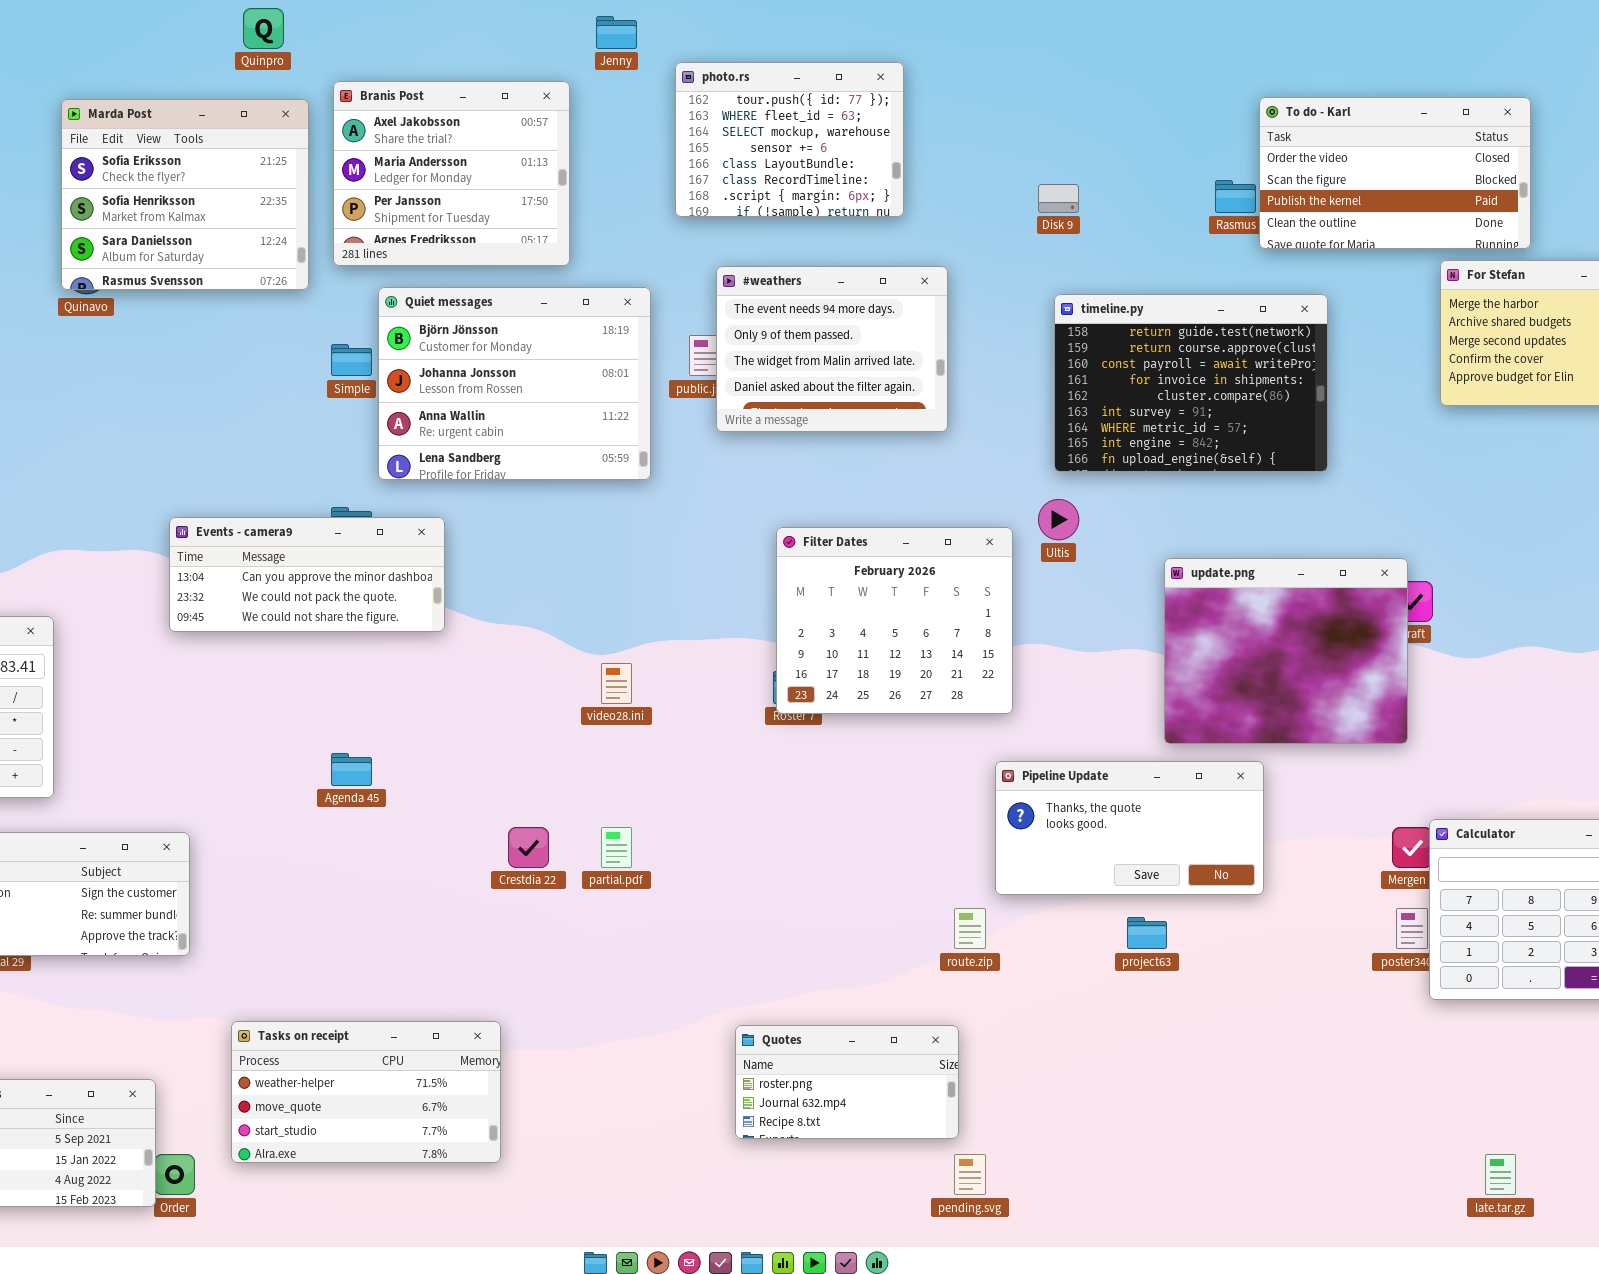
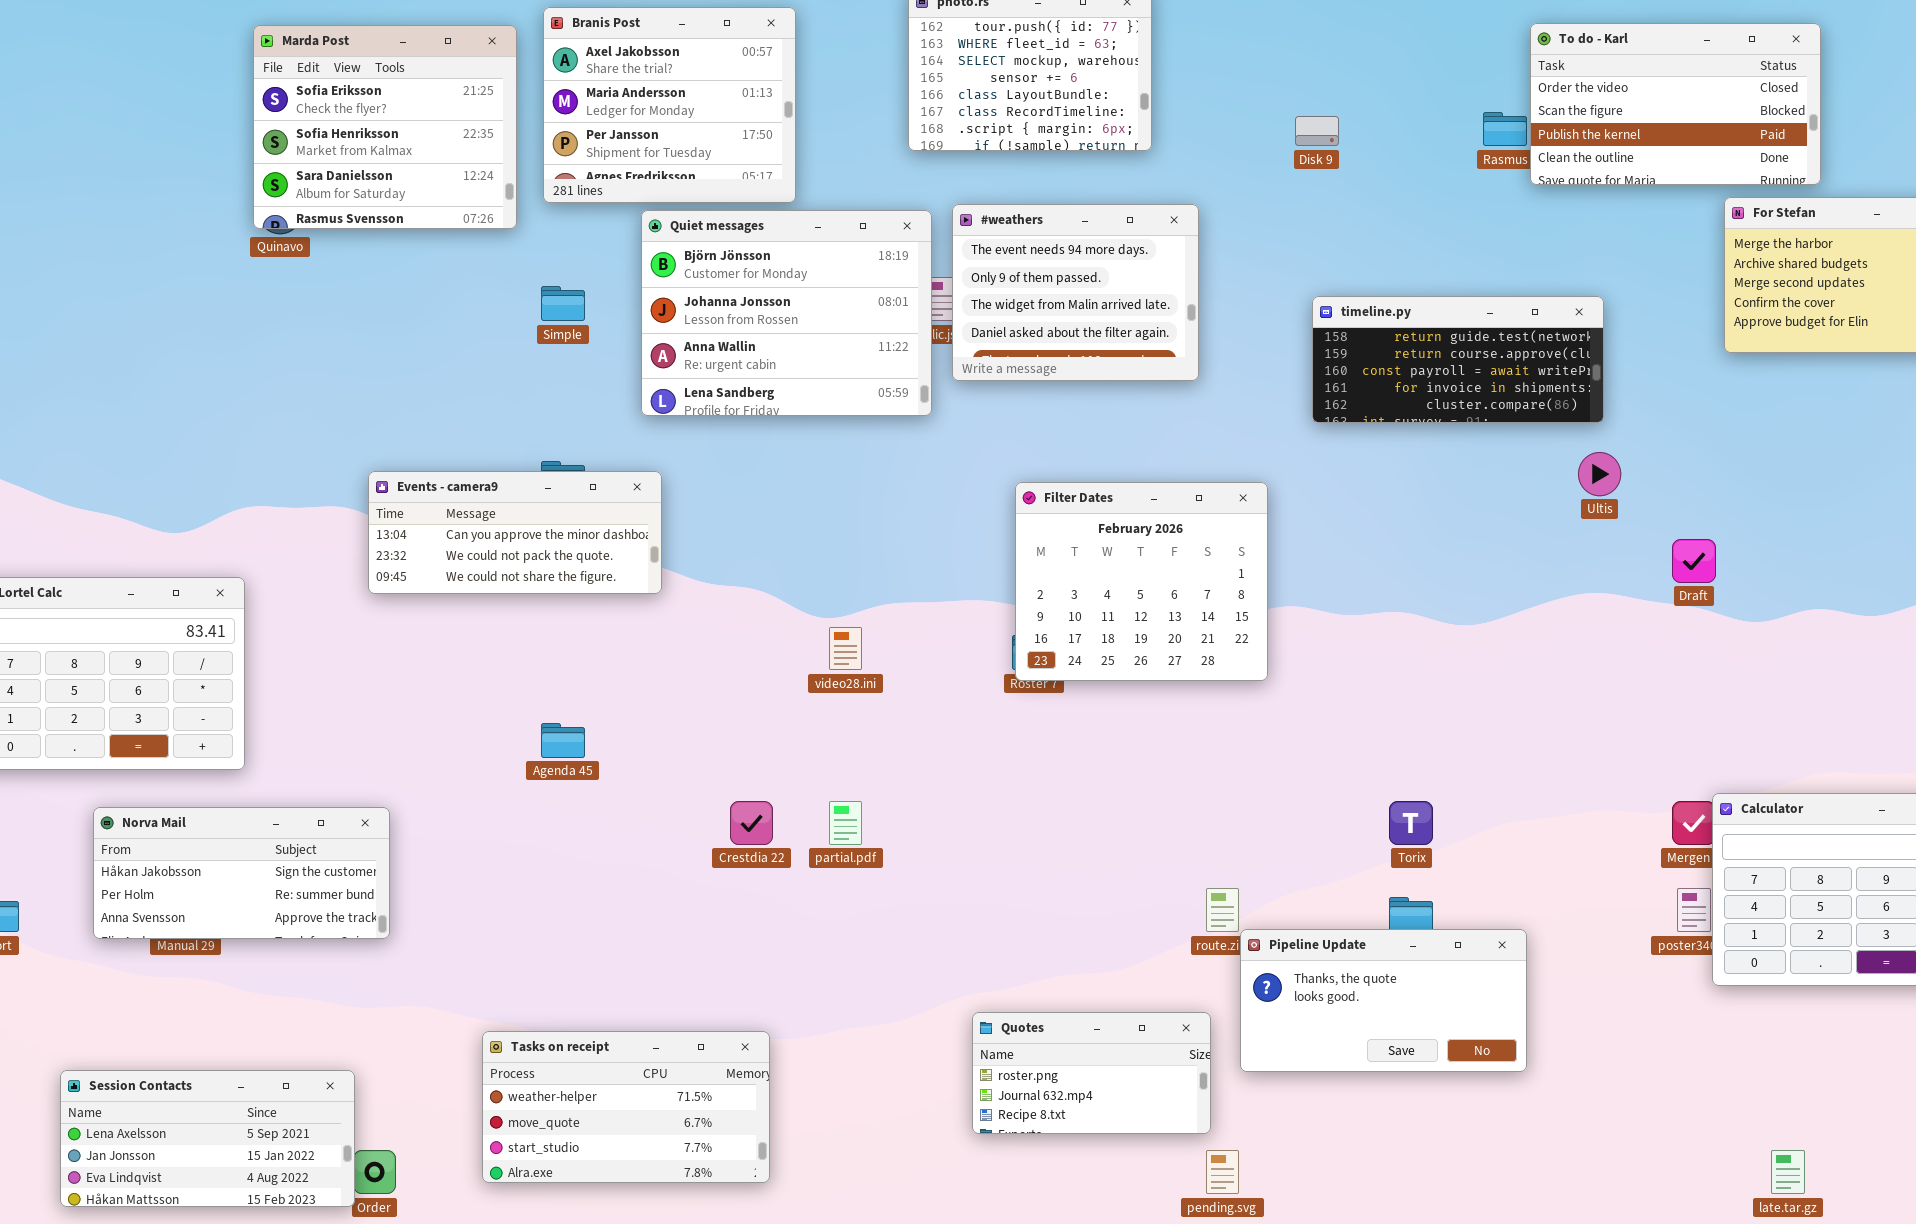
Quiet messages: [378,287,651,480] -> [641,210,932,416], moved
timeline.py: [1054,294,1328,472] -> [1312,296,1604,423], resized
Ultis: [1038,499,1079,540] -> [1578,452,1621,496], moved
update.png: [1164,558,1408,744] -> none, closed
Pipeline Update: [995,761,1264,895] -> [1240,929,1527,1072], moved
Tasks on receipt: [231,1021,501,1163] -> [482,1031,770,1183], moved

